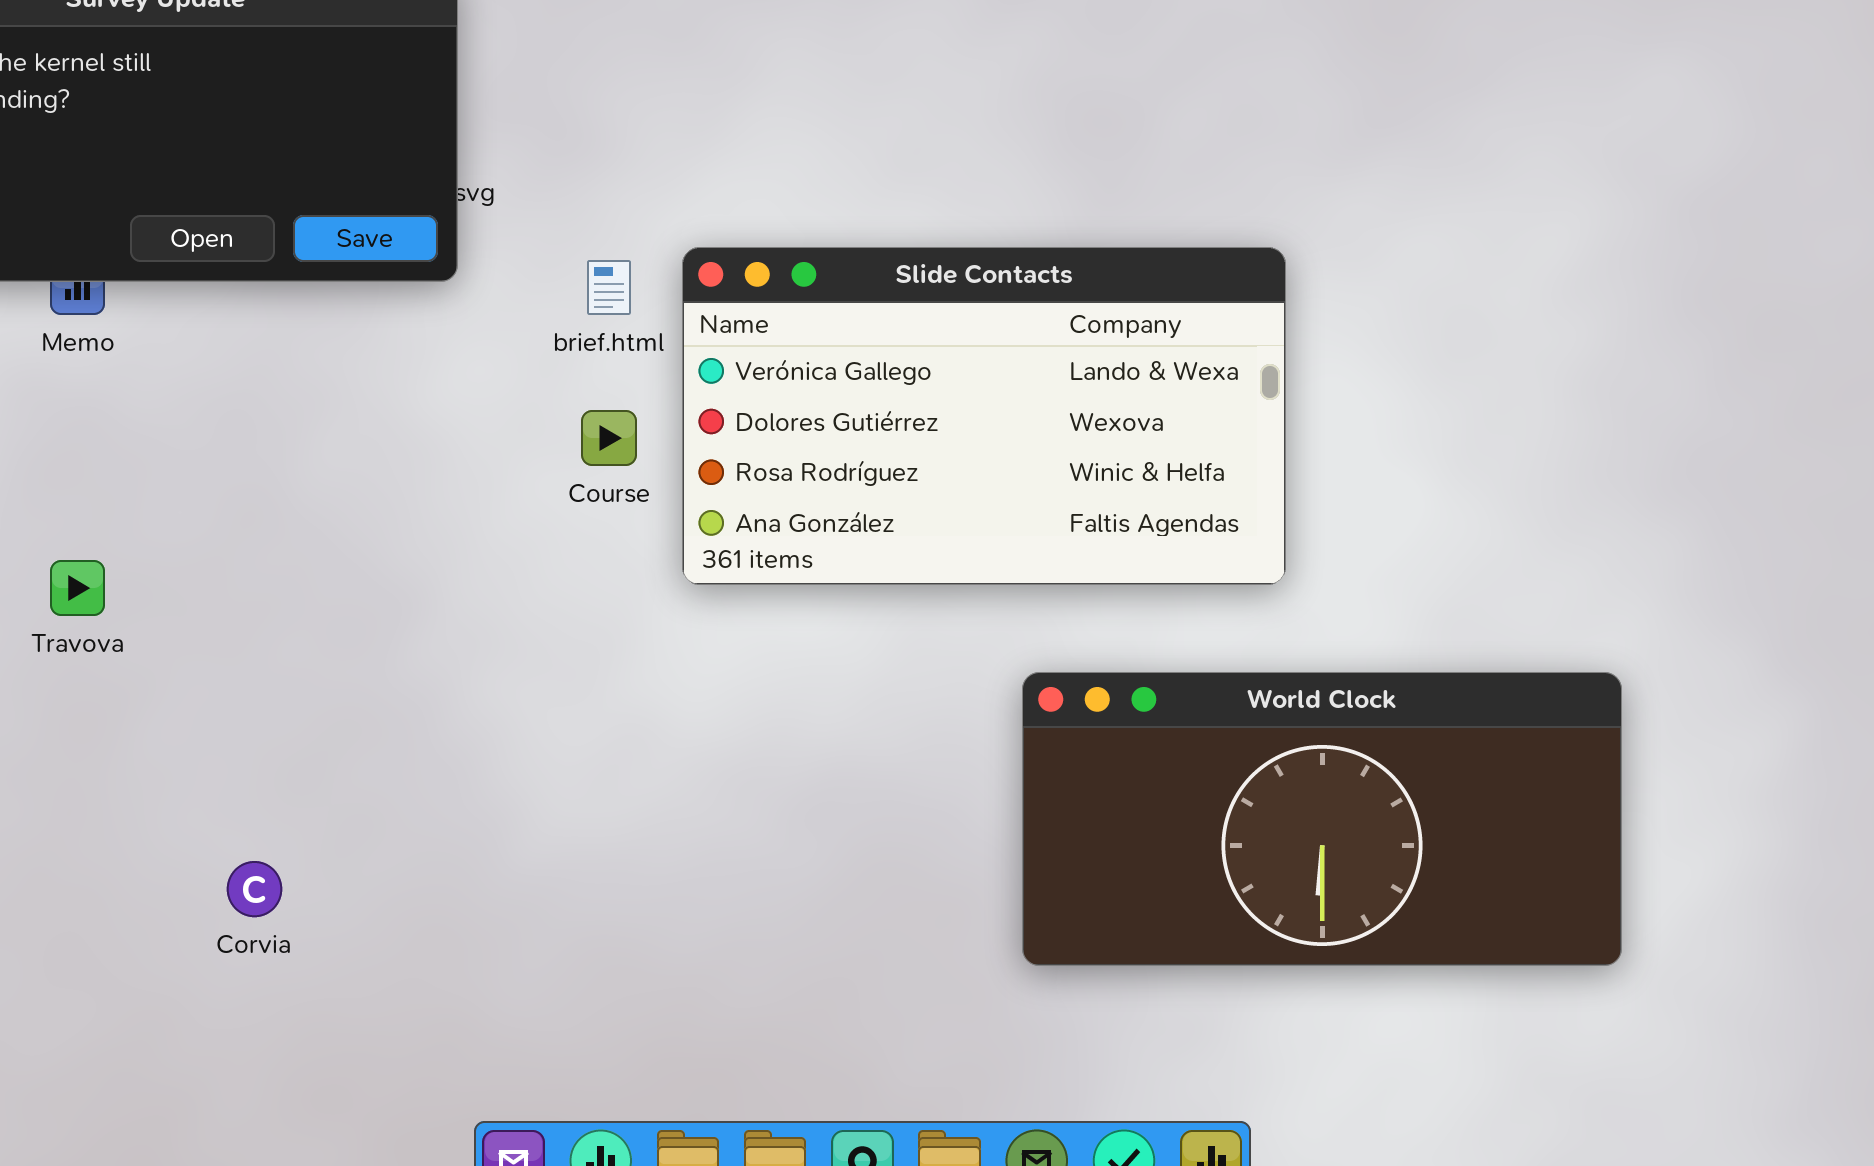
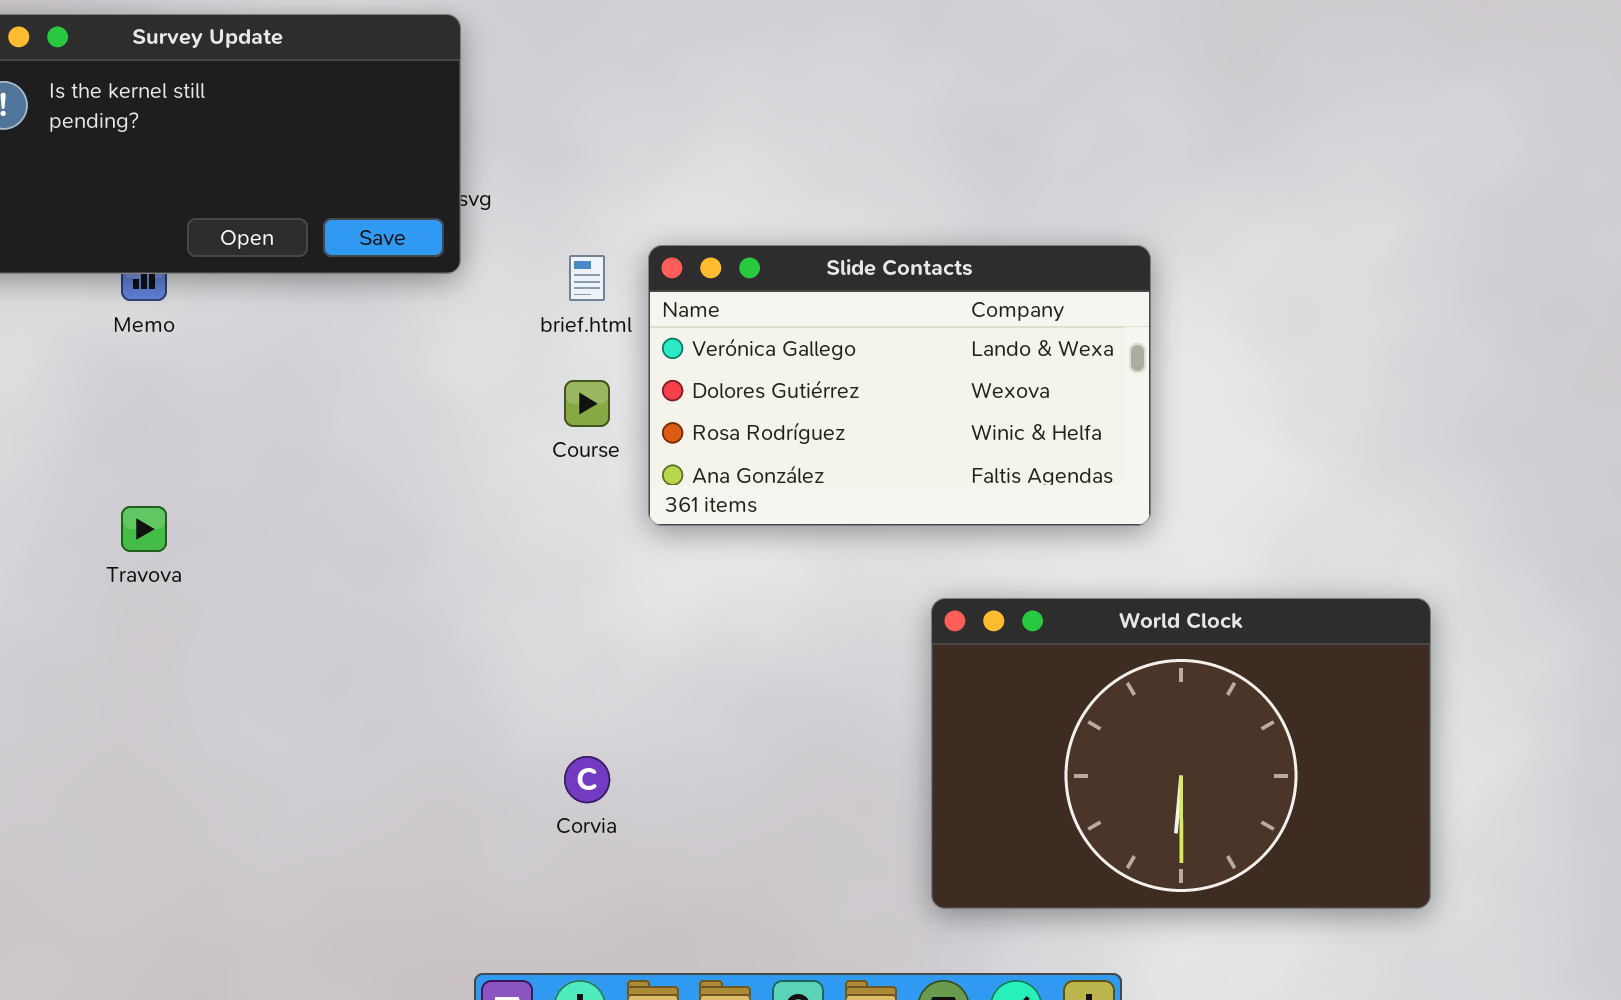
World Clock: [1022,672,1622,966] -> [931,598,1431,909], resized
Corvia: [227,861,282,917] -> [564,756,610,803], moved

